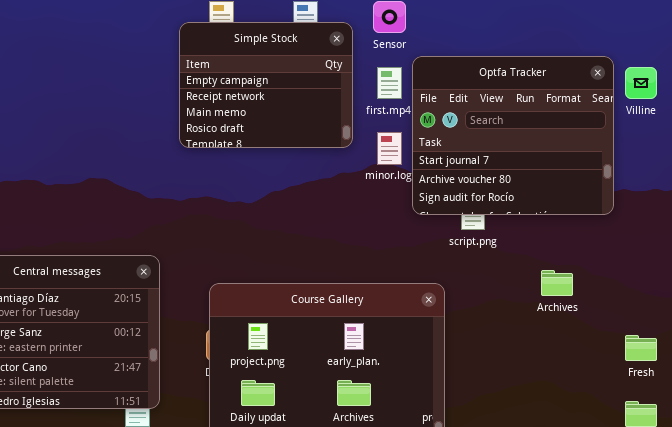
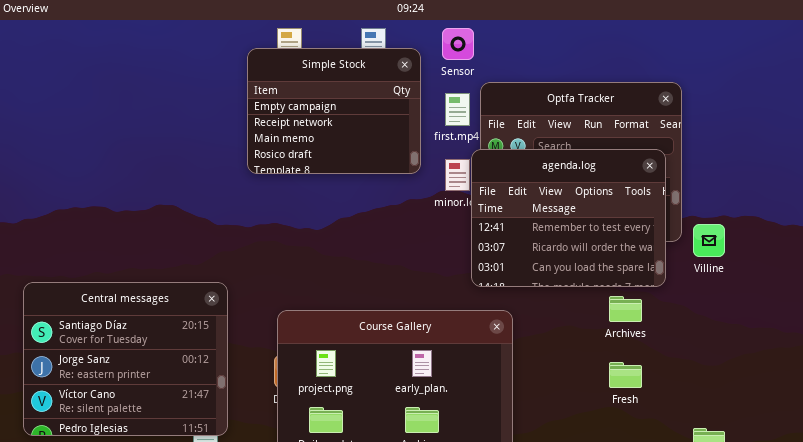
Villine: [625,67,657,99] -> [693,224,725,257], moved
agenda.log: none -> [471,149,666,287], opened
Fresh: [625,335,657,361] -> [609,362,642,388], moved

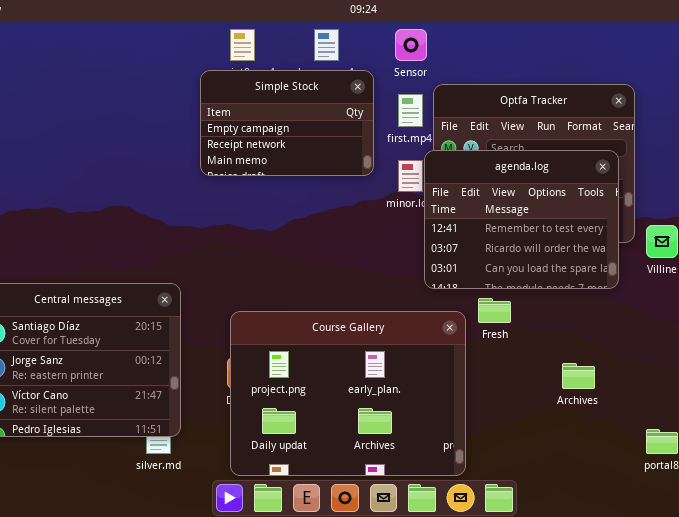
Simple Stock: [247,48,421,174] -> [200,70,374,176], resized
Archives: [609,296,642,322] -> [562,363,595,389], moved
Fresh: [609,362,642,388] -> [478,298,511,323], moved

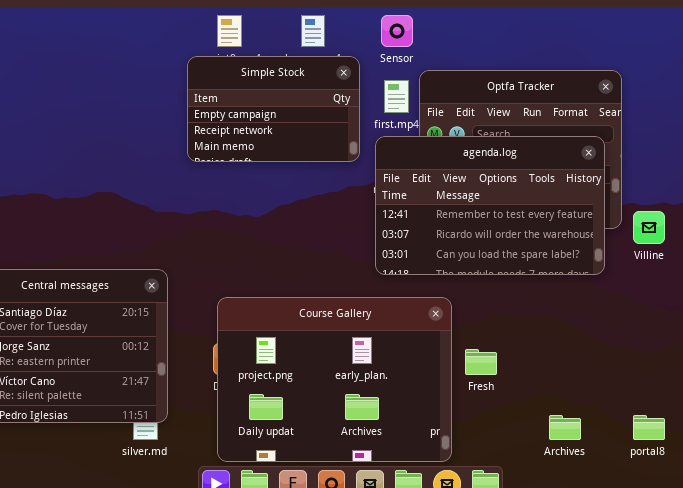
agenda.log: [424,150,619,289] -> [375,136,605,275], resized
Fresh: [478,298,511,323] -> [465,349,497,375], moved
Archives: [562,363,595,389] -> [549,415,581,440], moved

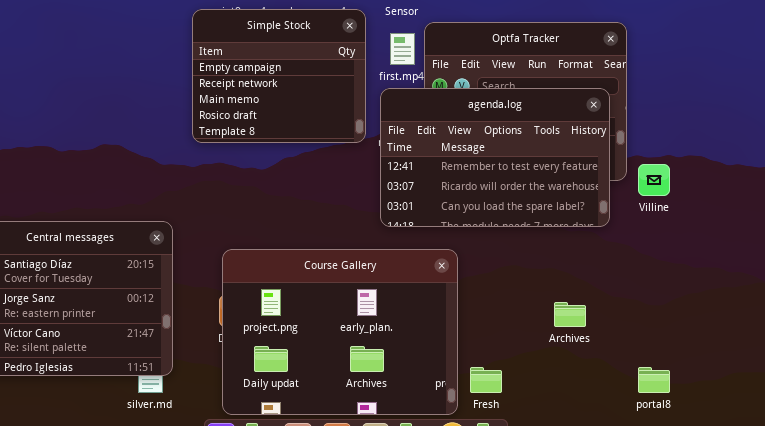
Simple Stock: [187,56,360,162] -> [192,9,366,143], resized
Fresh: [465,349,497,375] -> [470,367,502,393], moved
Archives: [549,415,581,440] -> [554,302,586,327], moved

